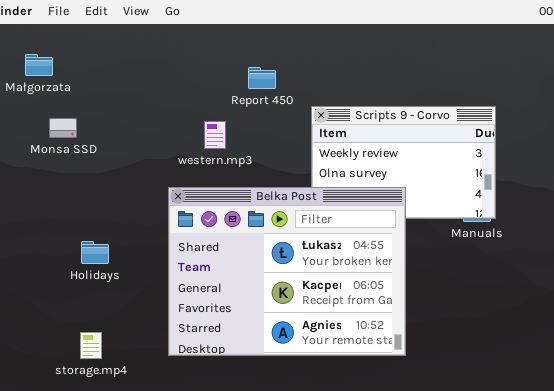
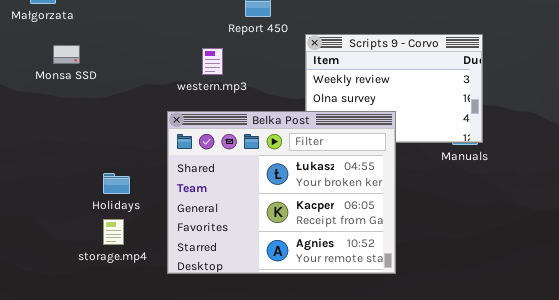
Holidays: [81,241,109,264] -> [103,173,130,194], moved
storage.mp4: [80,332,102,359] -> [103,219,124,245], moved

